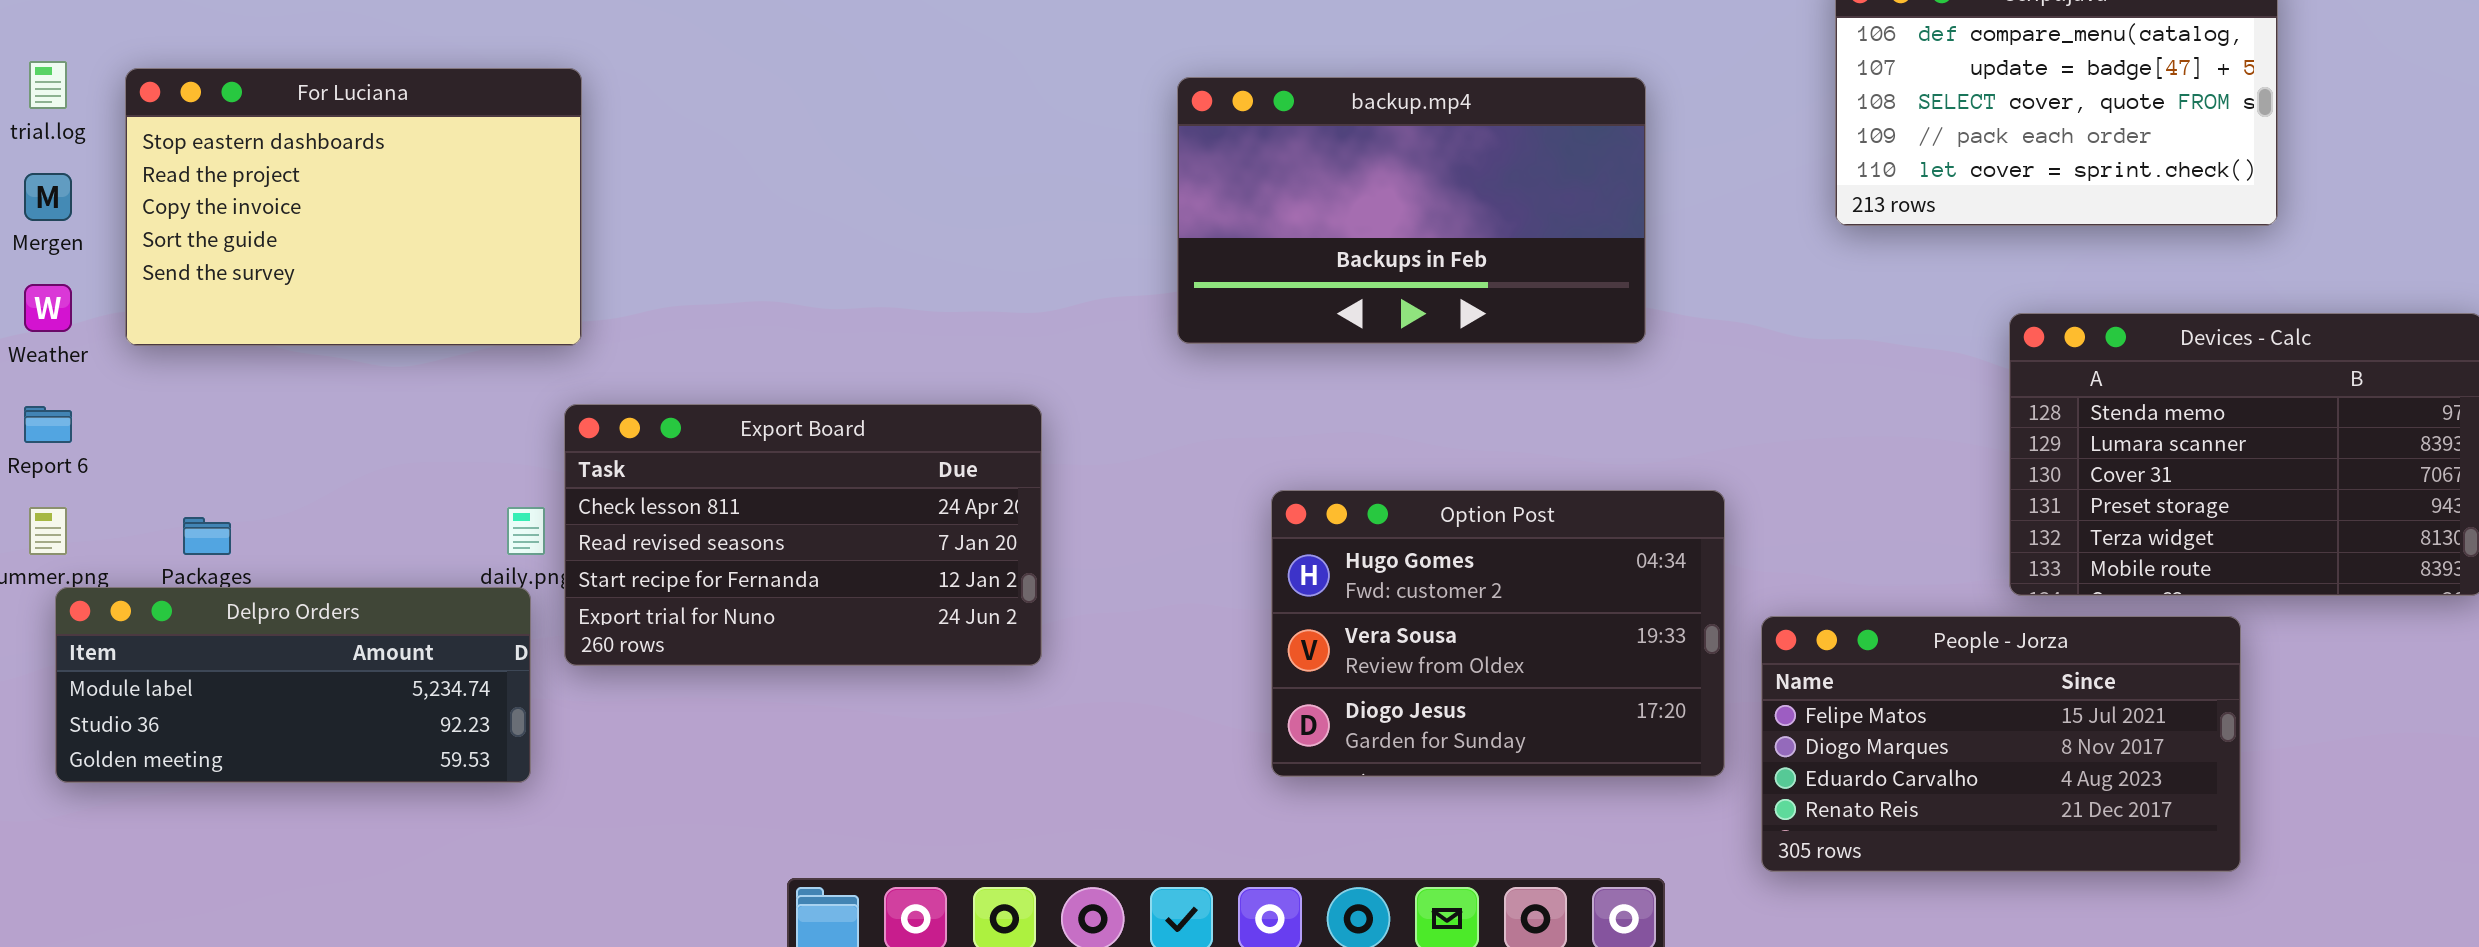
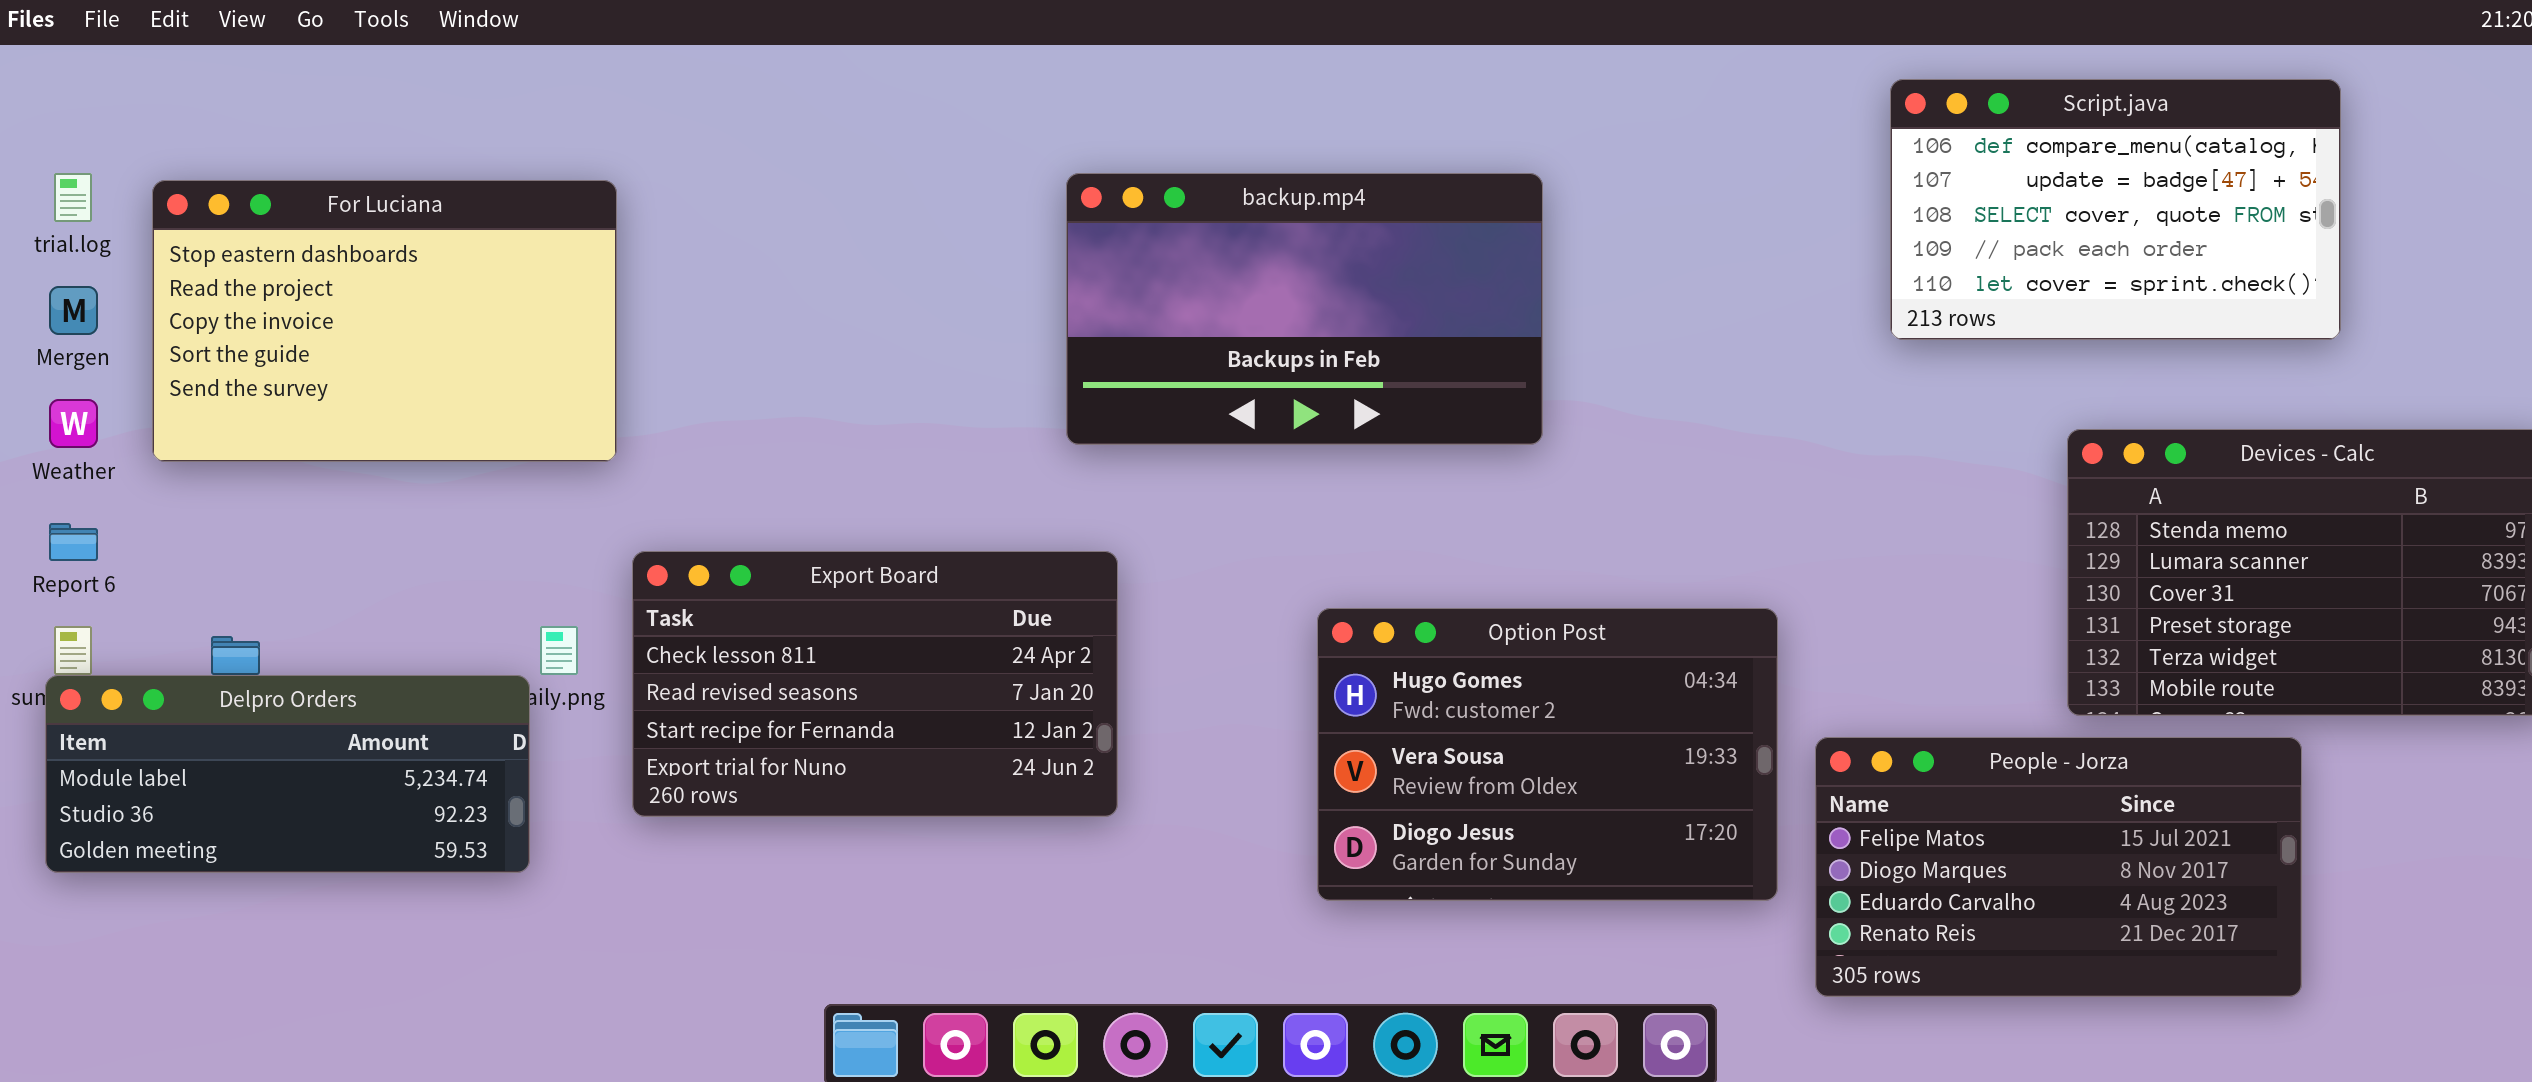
backup.mp4: [1177,77,1646,344] -> [1066,173,1543,445], moved
Export Board: [564,404,1042,666] -> [632,551,1118,817], moved
Delpro Orders: [55,587,531,783] -> [45,675,530,873], moved

